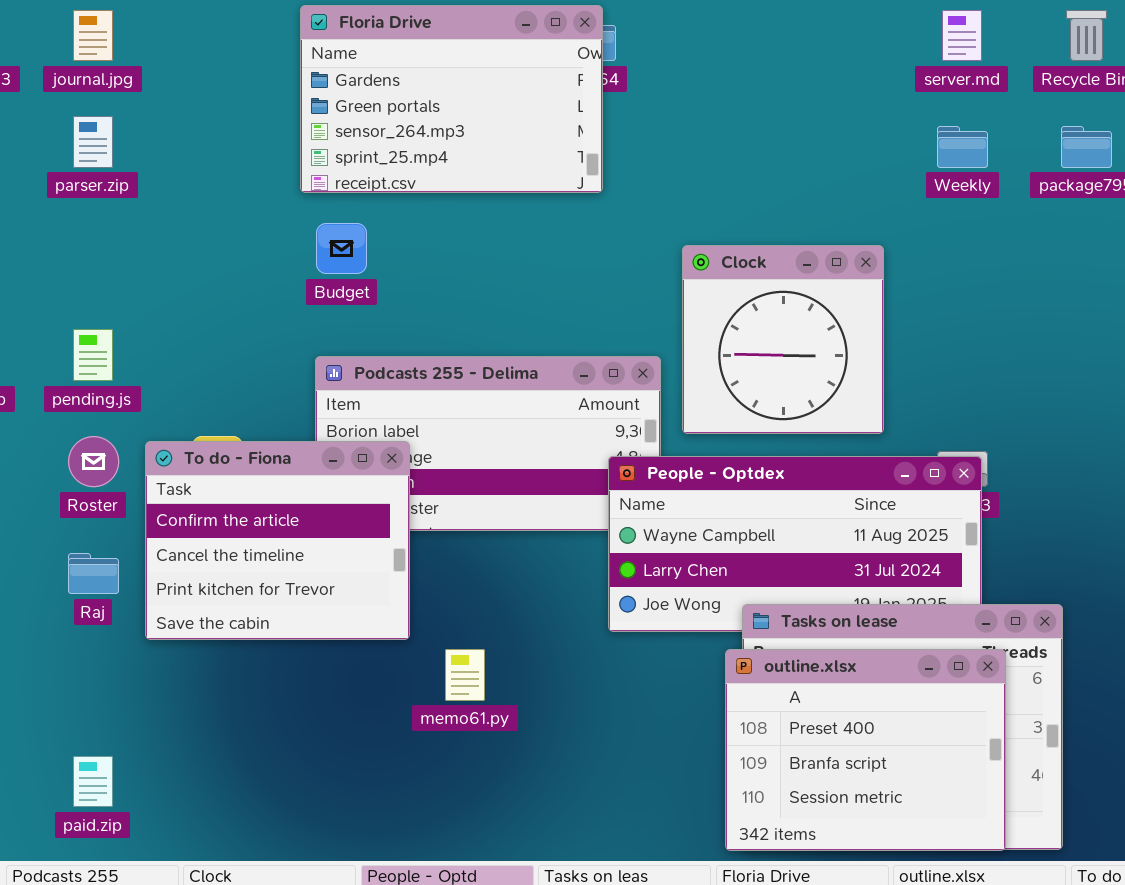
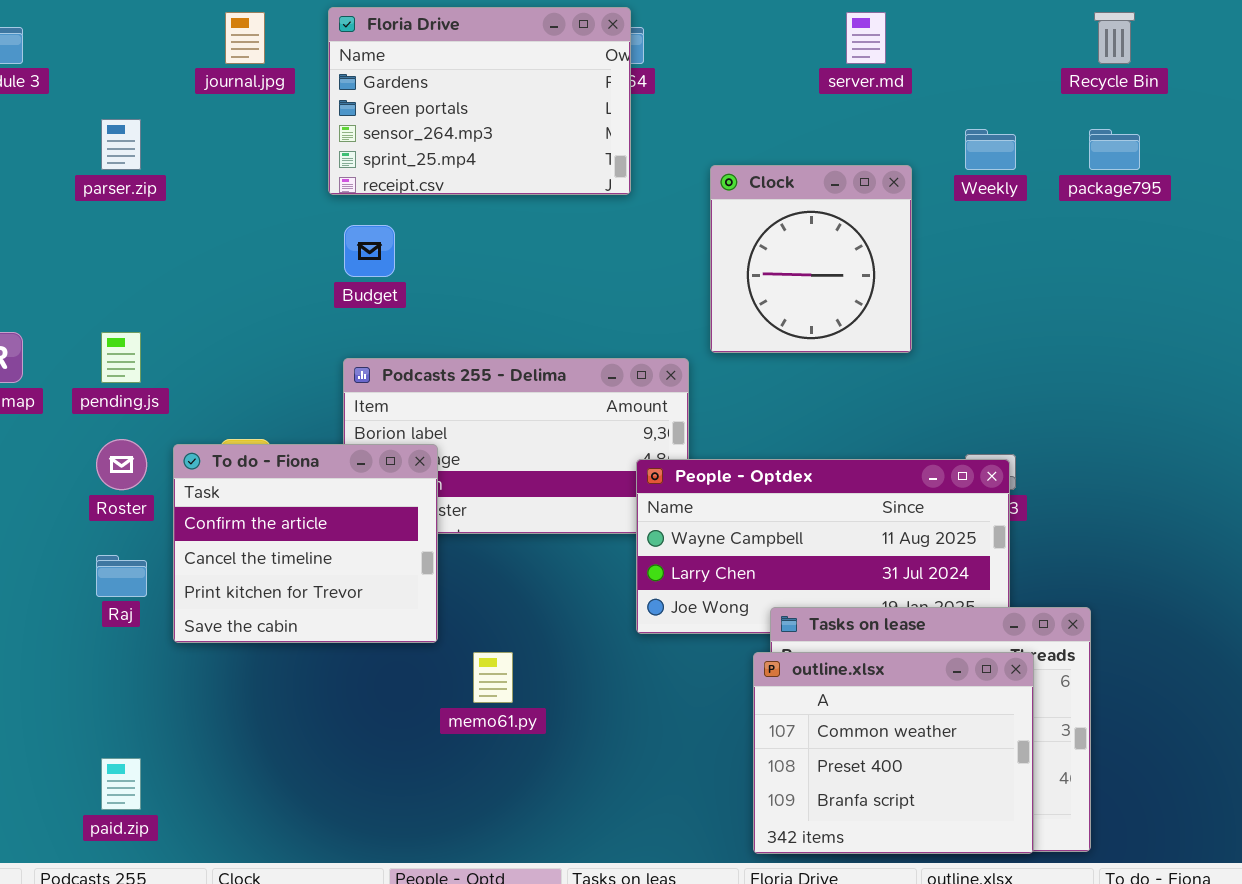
journal.jpg: [73,10,113,61] -> [225,12,265,64], moved
server.md: [942,10,982,61] -> [846,12,886,64], moved
Clock: [682,245,884,434] -> [710,165,912,353], moved
outline.xlsx: [725,649,1006,851] -> [753,652,1034,854], scrolled up 1 row

